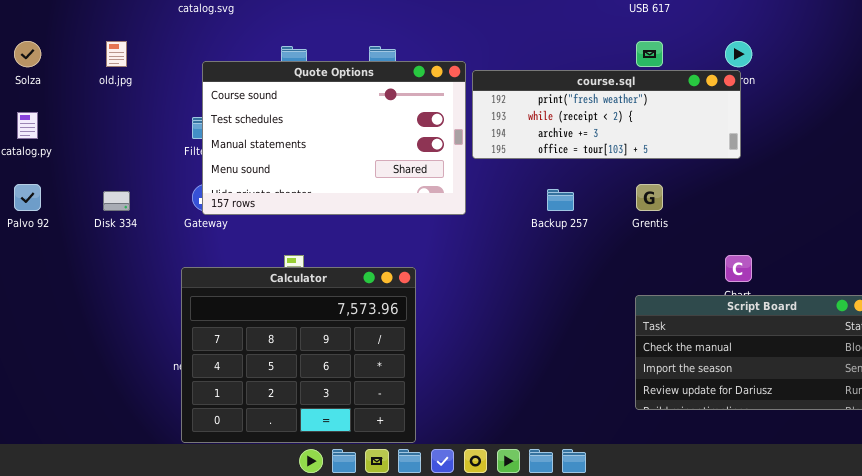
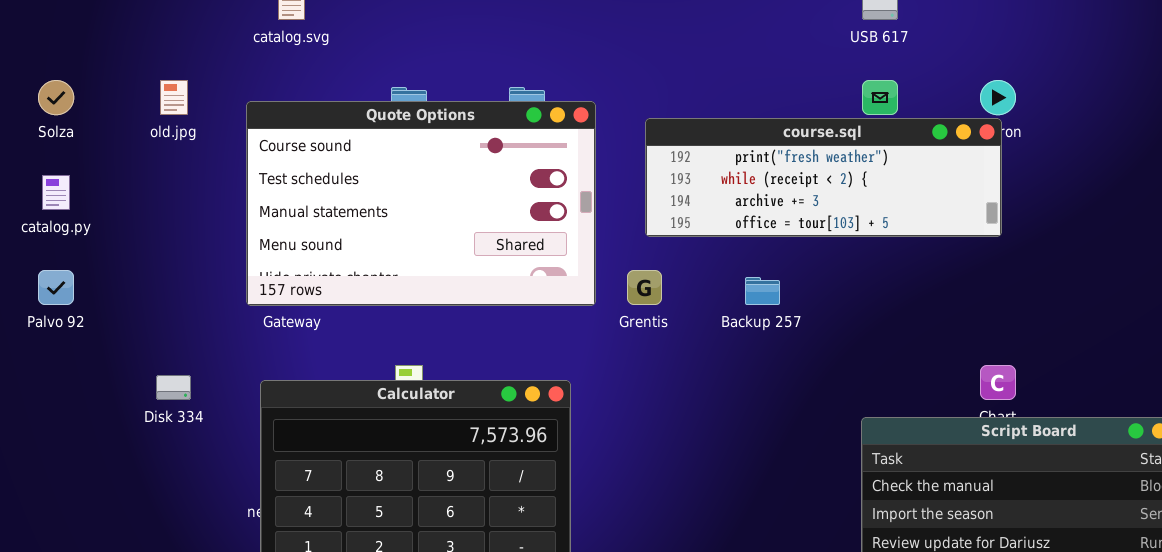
Quote Options: [202,61,466,215] -> [246,101,596,306], moved
Grentis: [636,184,663,211] -> [627,270,662,305], moved
Disk 334: [103,191,130,211] -> [156,375,191,400], moved

